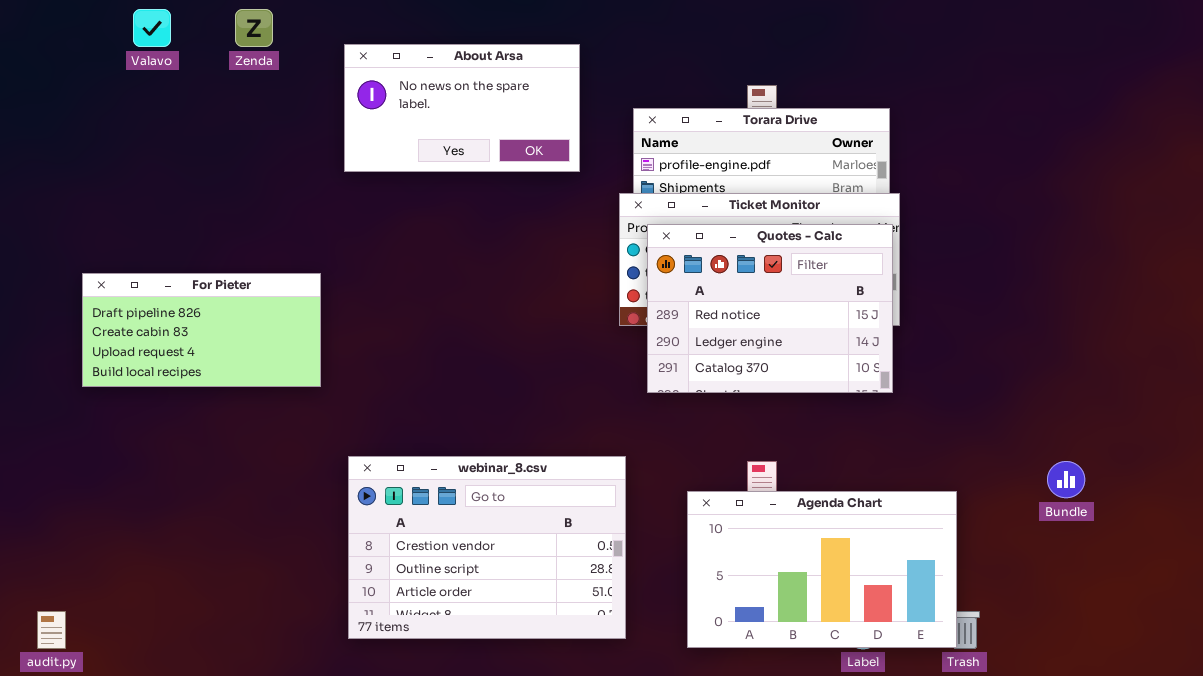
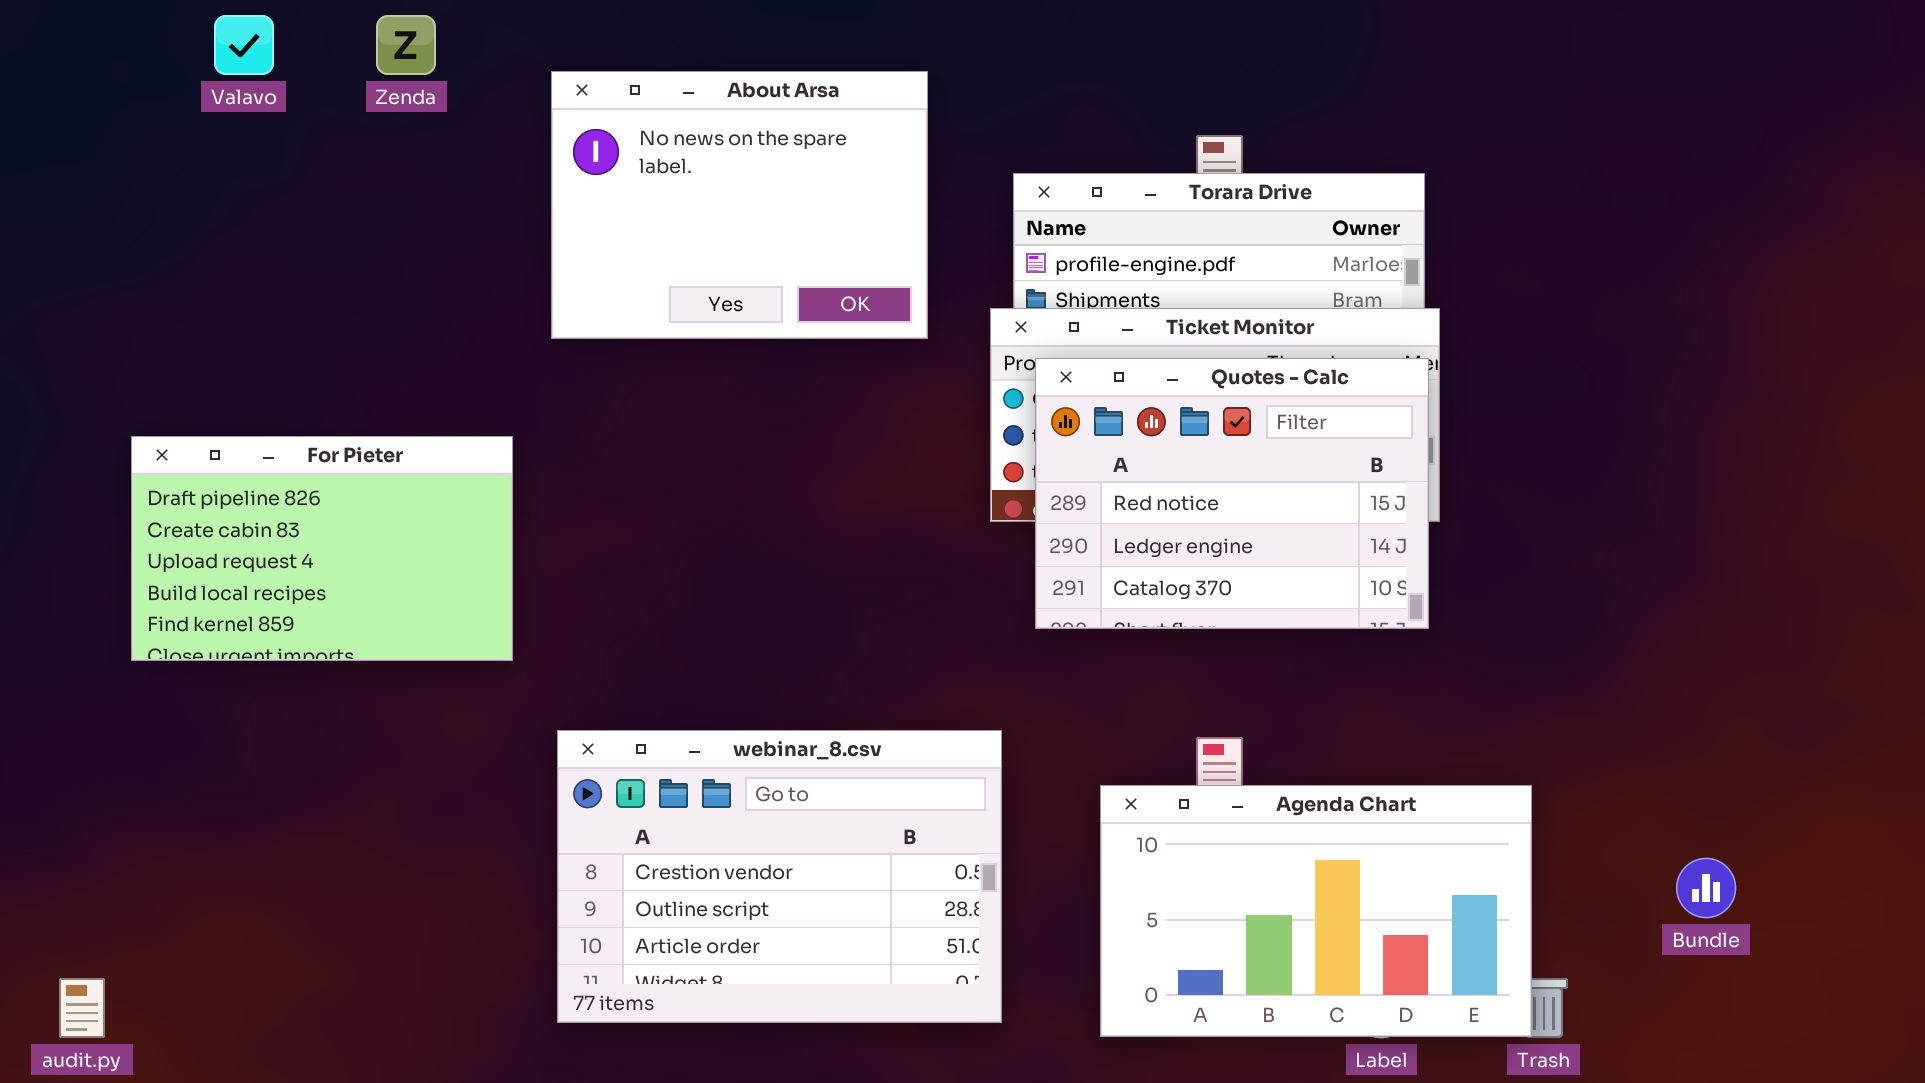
About Arsa: [344,44,580,172] -> [551,71,928,339], resized
For Pieter: [82,273,321,387] -> [131,436,513,661], resized
Bundle: [1047,461,1085,498] -> [1676,858,1736,918], moved

